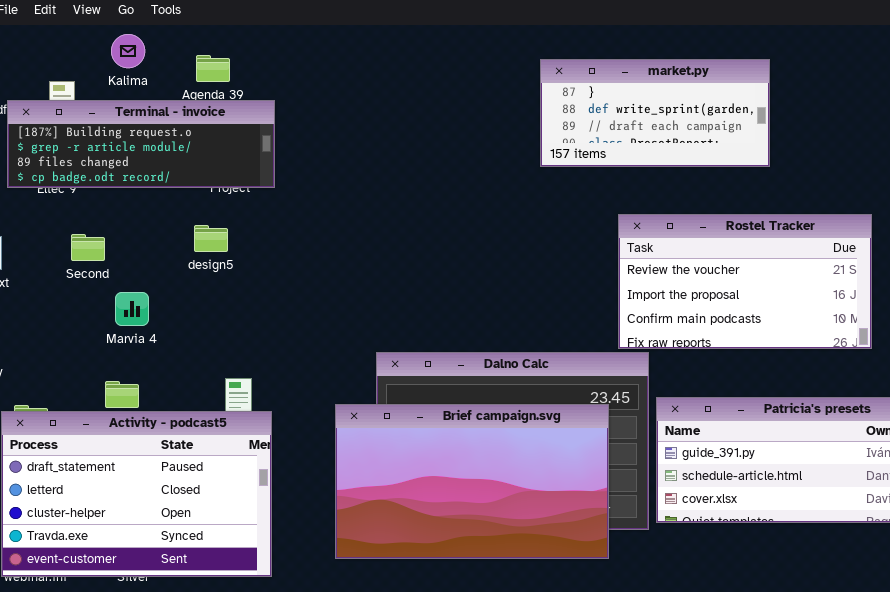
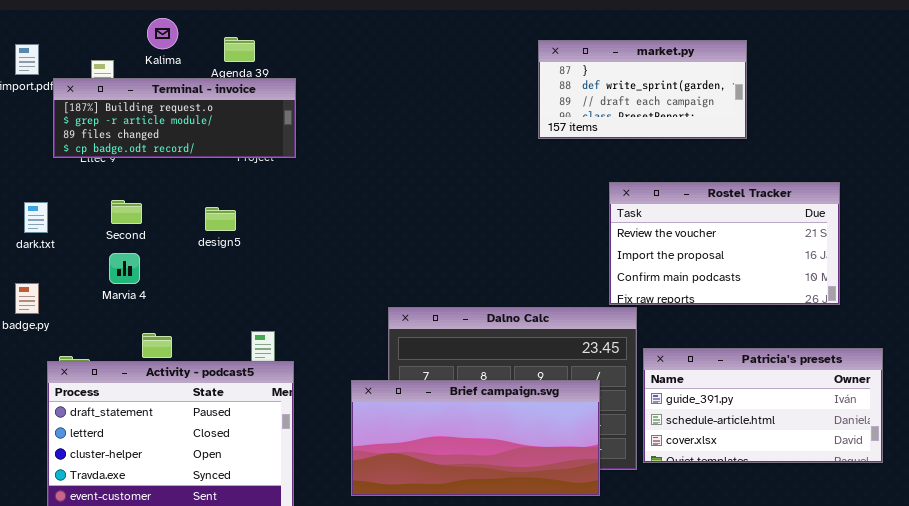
design5: [194,225,228,252] -> [205,207,236,231], moved
Marvia 4: [115,292,149,326] -> [109,253,140,284], moved
Brief campaign.svg: [335,404,609,559] -> [351,380,600,496], resized

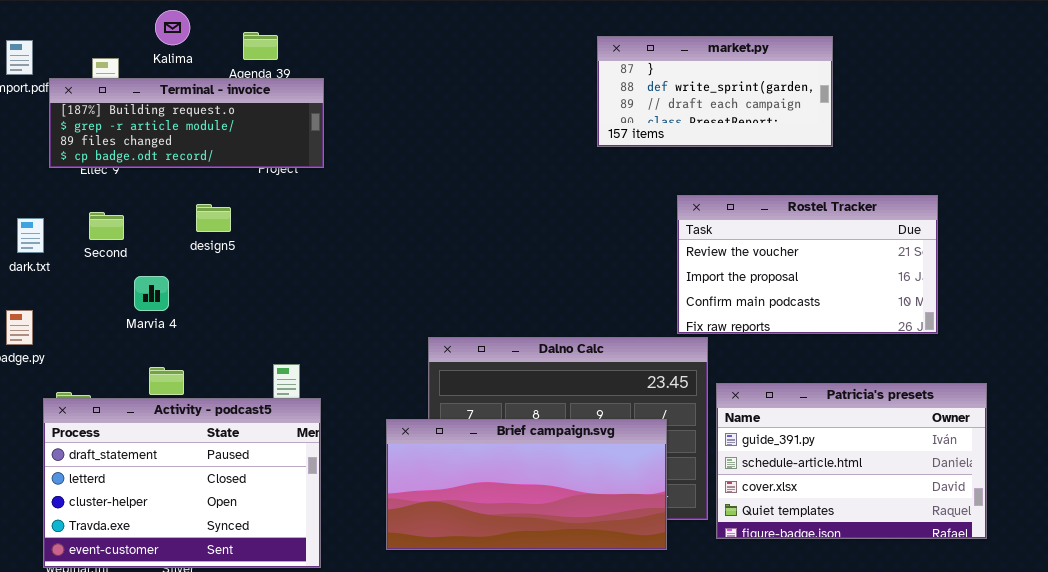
Second: [111,200,142,224] -> [89,212,124,240], moved
design5: [205,207,236,231] -> [196,204,231,232], moved
Marvia 4: [109,253,140,284] -> [134,276,169,311], moved
Patricia's presets: [643,348,883,463] -> [716,383,987,539], resized

